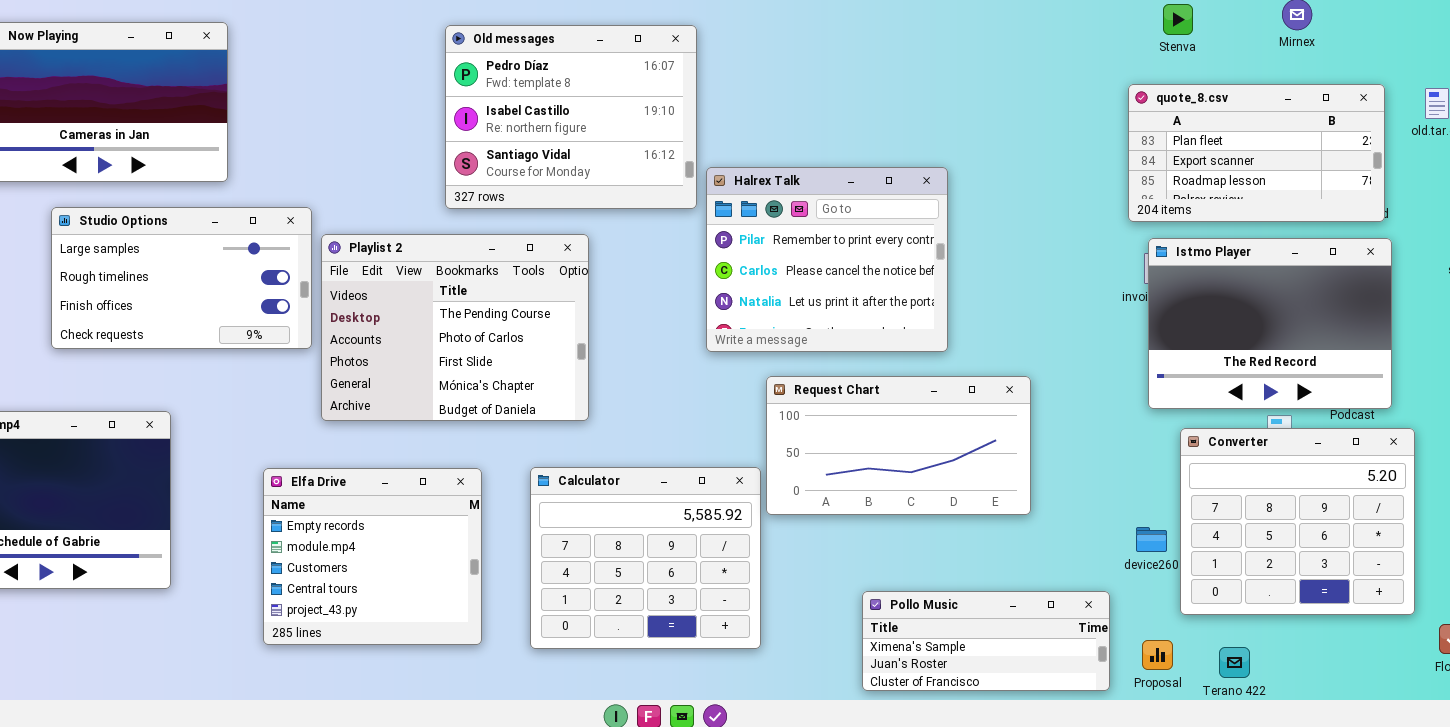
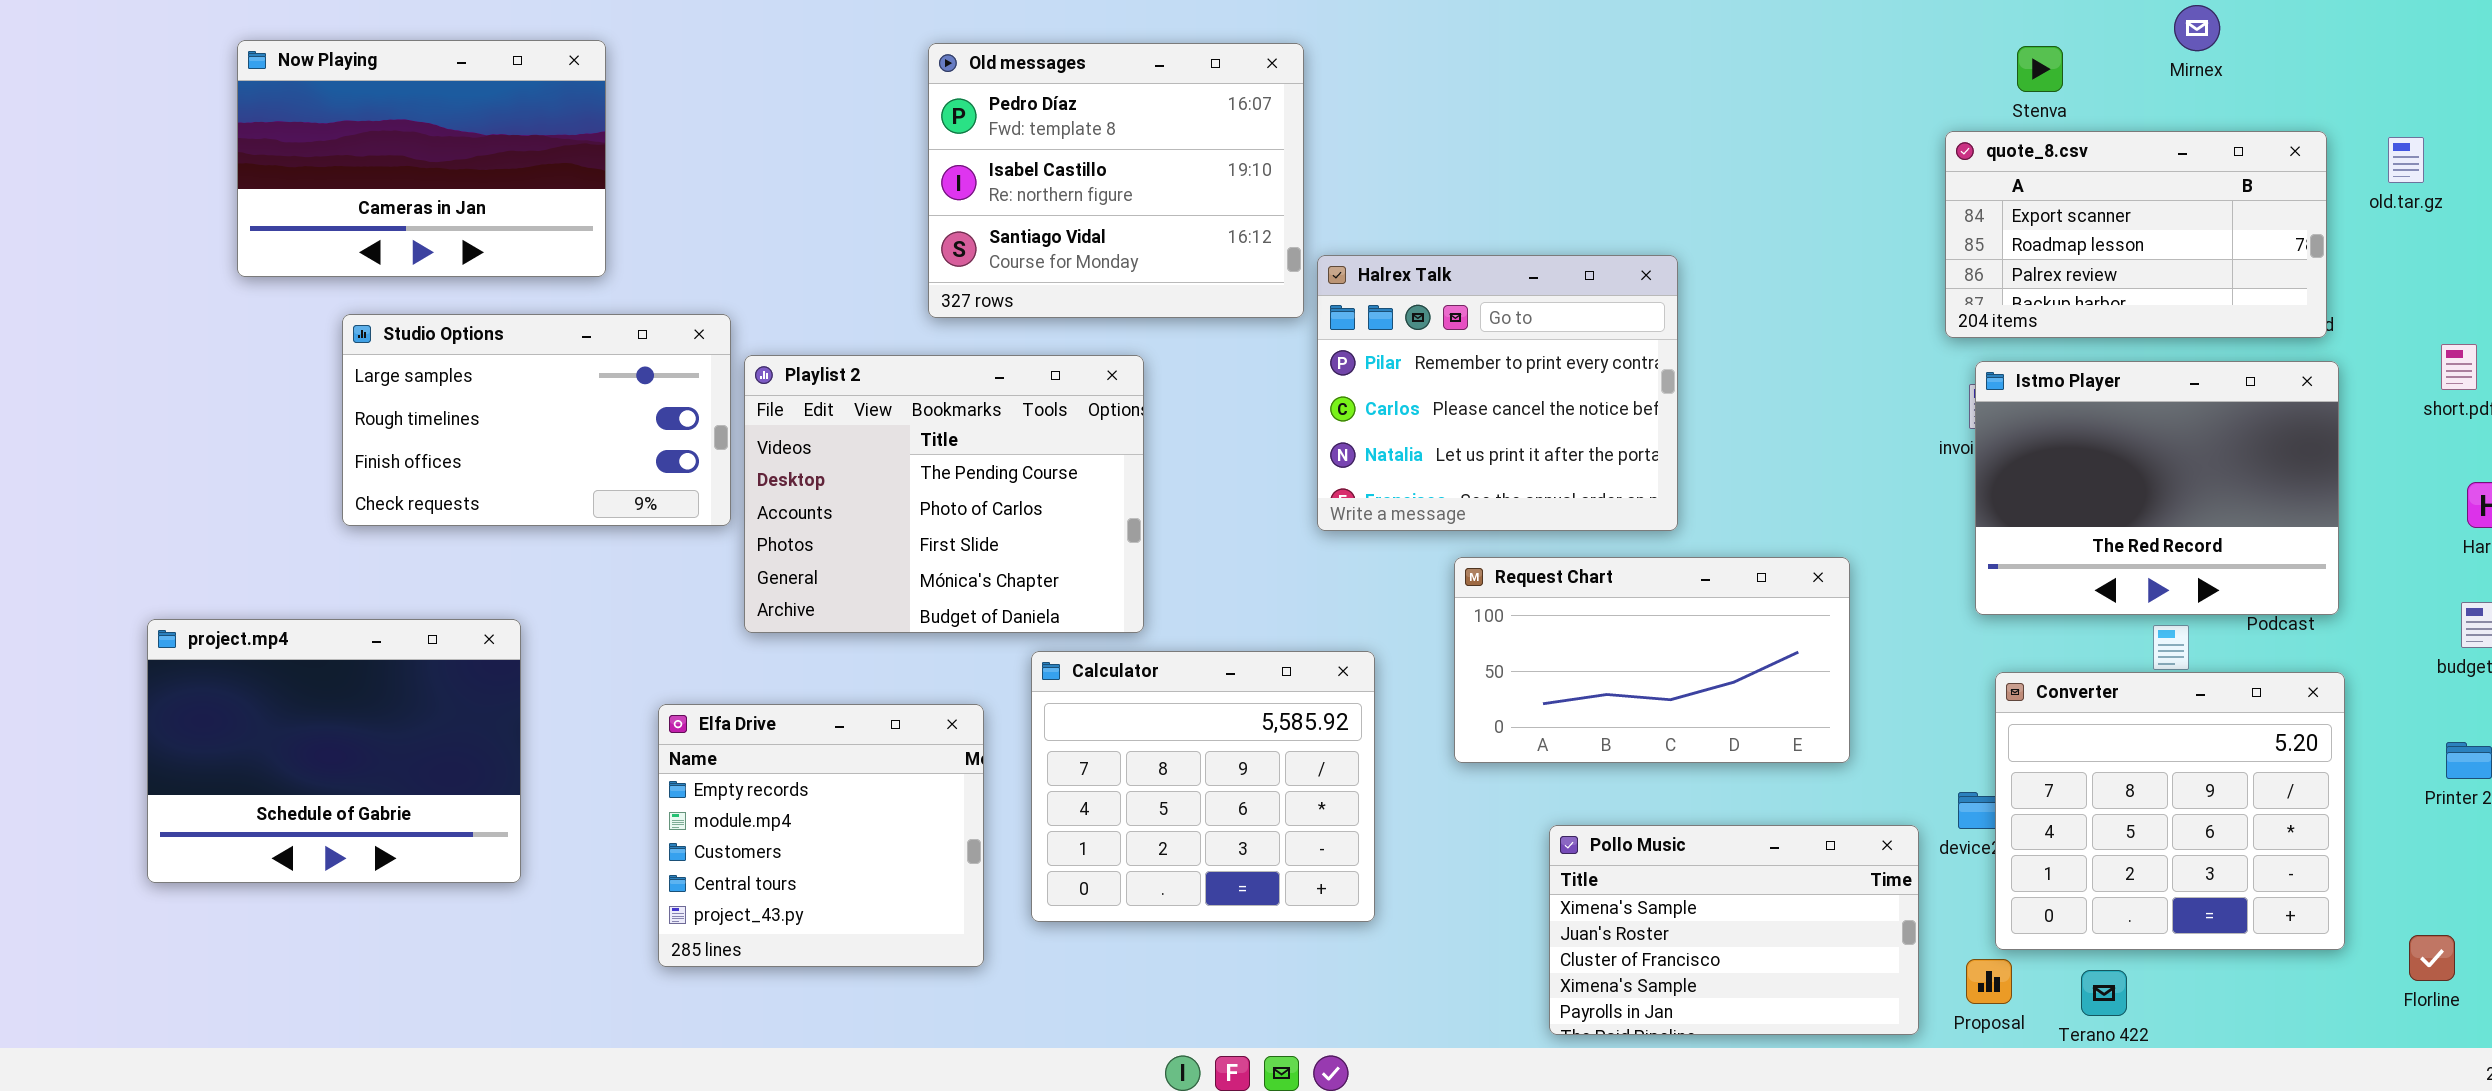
Stenva: [1163,4,1193,35] -> [2017,46,2063,92], moved
quote_8.csv: [1128,84,1385,222] -> [1945,131,2327,338], scrolled down 1 row
Request Chart: [766,376,1031,515] -> [1454,557,1850,763], moved
Converter: [1180,428,1415,615] -> [1995,672,2345,950], moved
Calculator: [530,467,761,649] -> [1031,651,1375,922], moved
Pollo Music: [862,591,1110,691] -> [1549,825,1919,1035], resized

